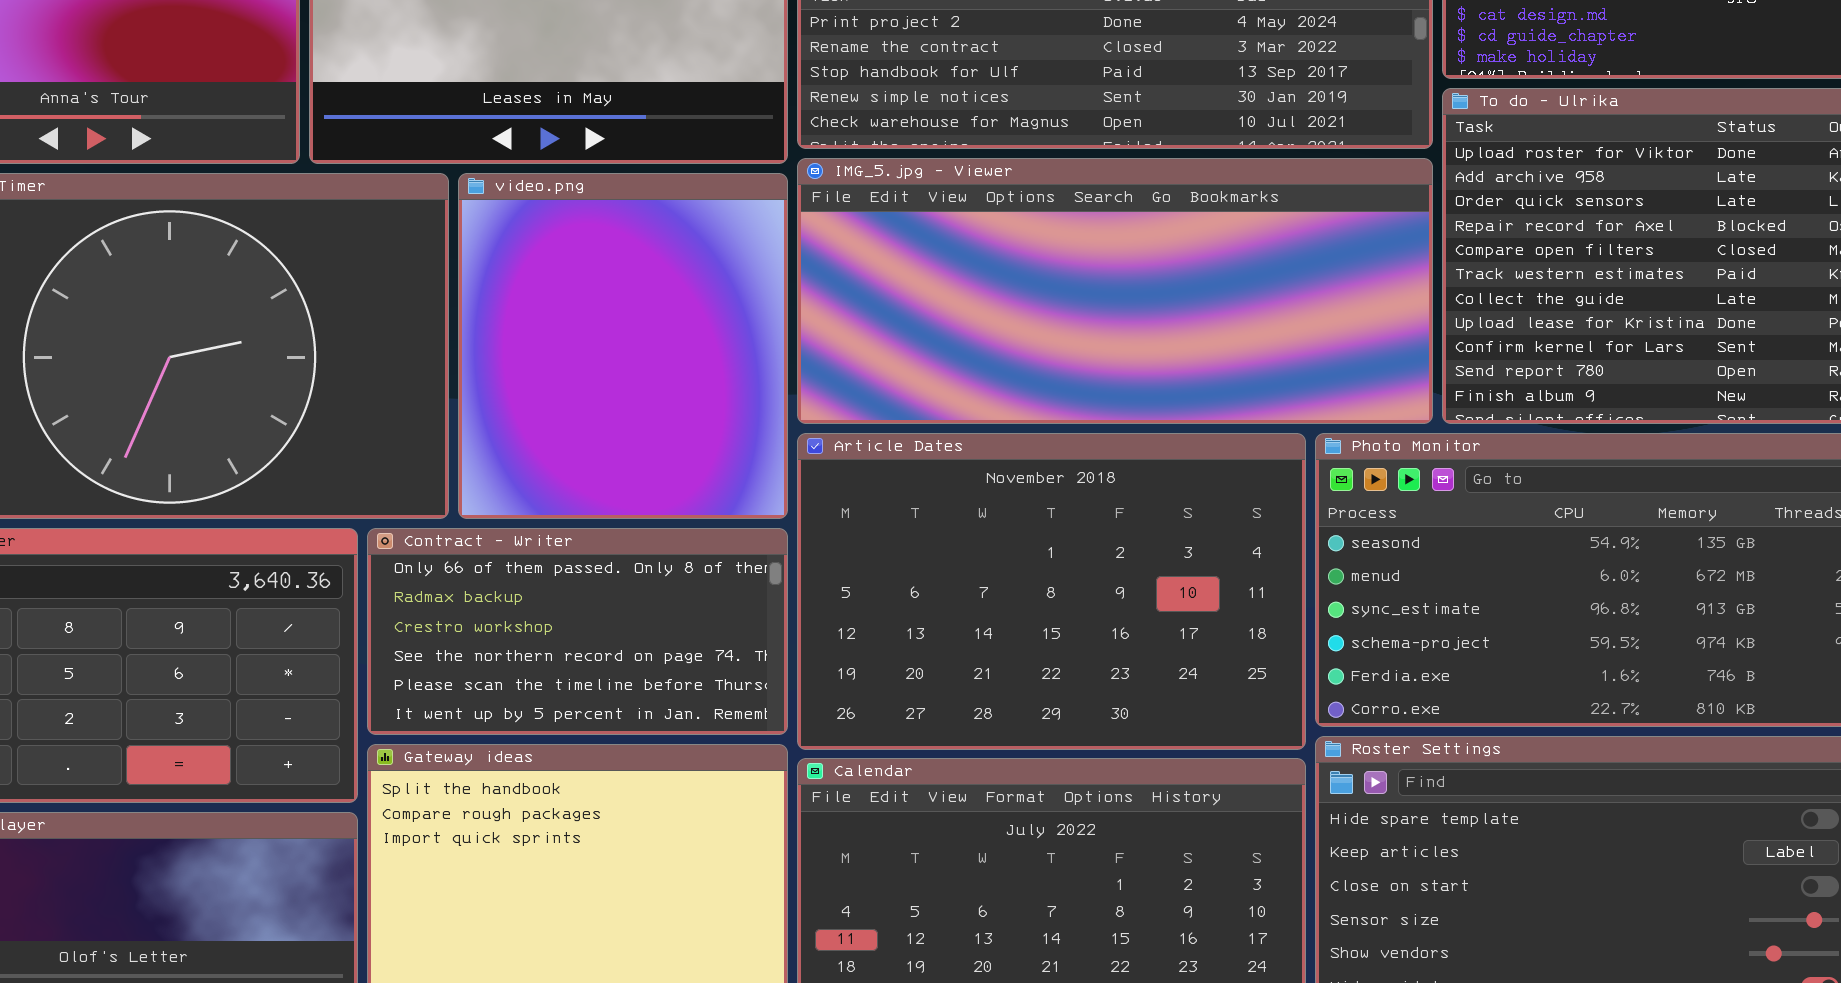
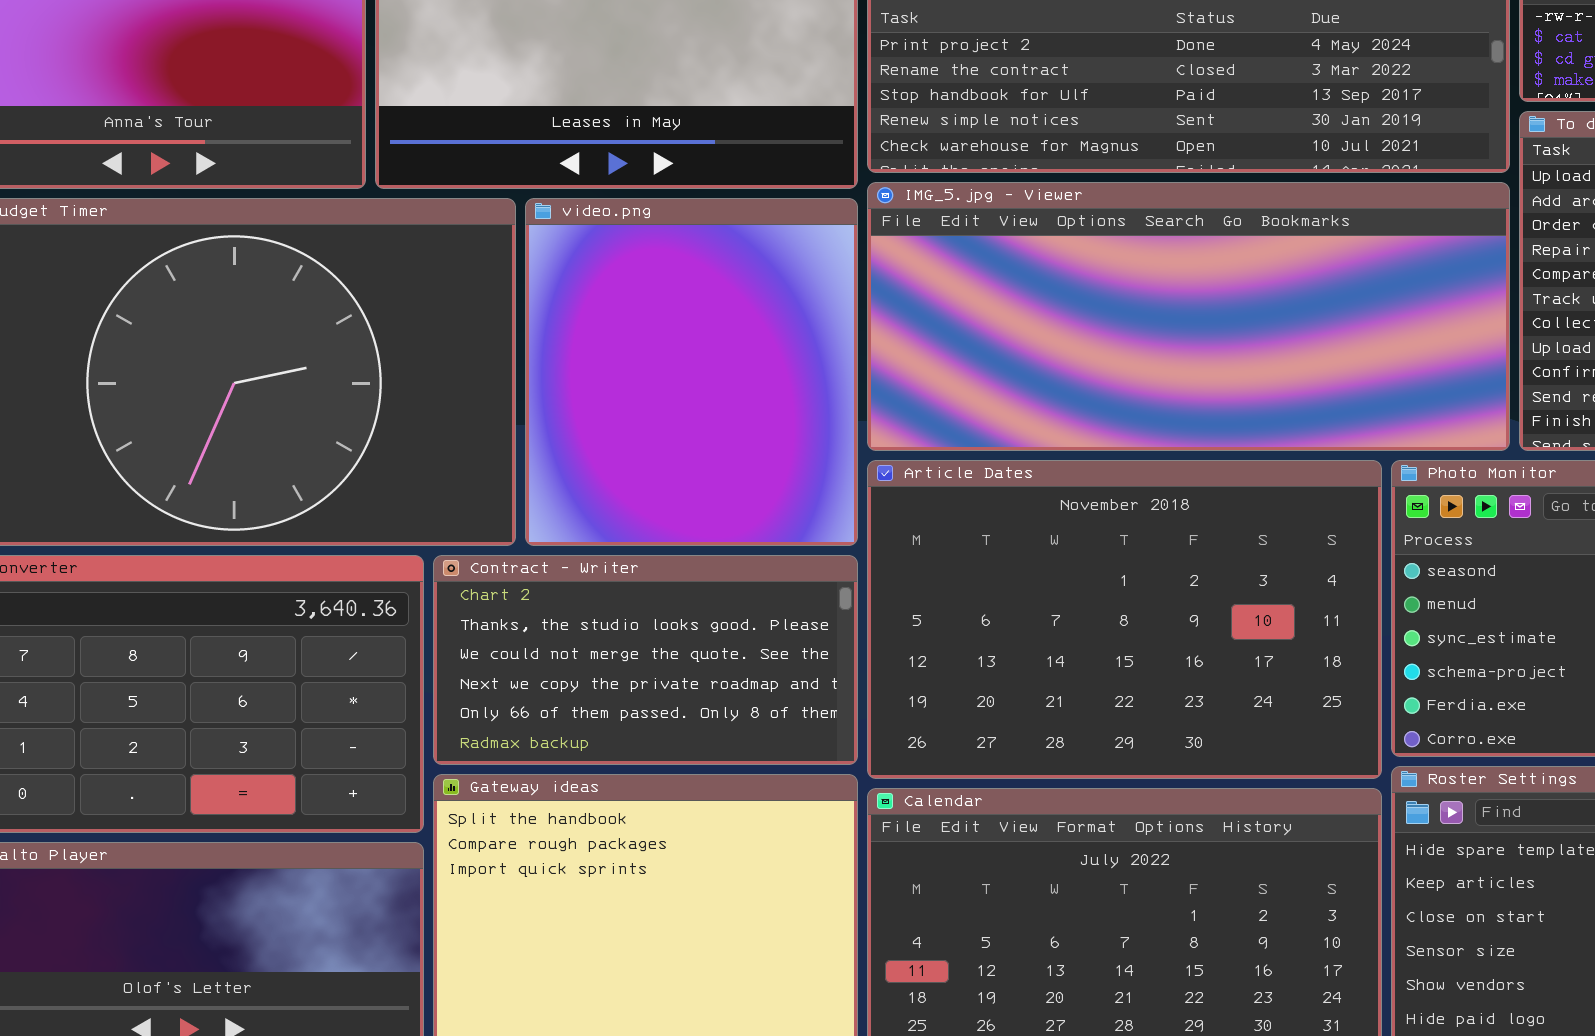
Contract - Writer: [367,528,788,735] -> [433,555,858,765], scrolled up 4 rows

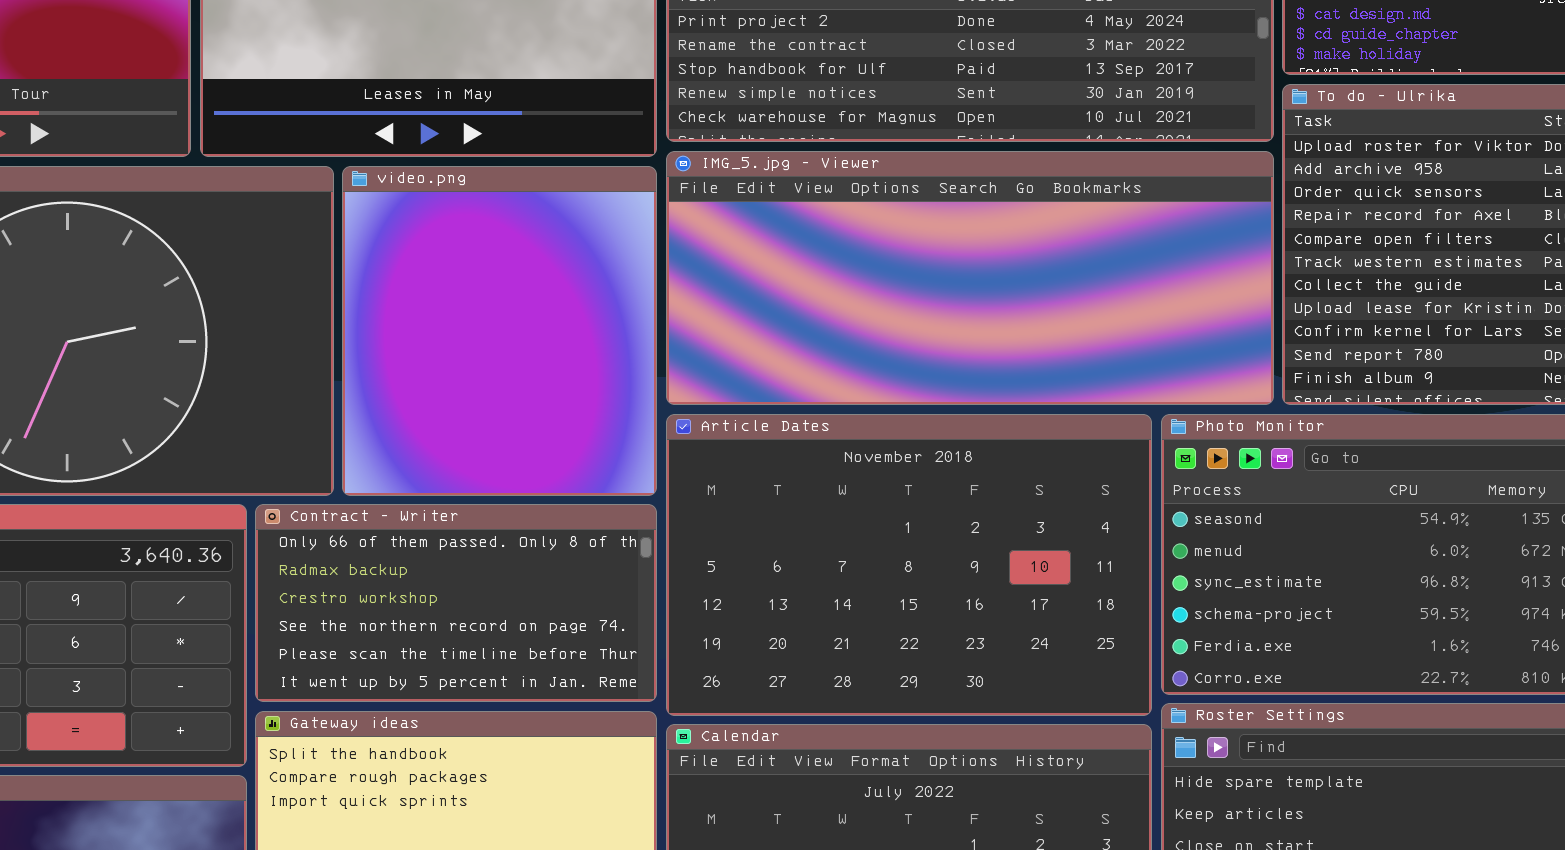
Contract - Writer: [433,555,858,765] -> [255,504,657,702], scrolled down 4 rows

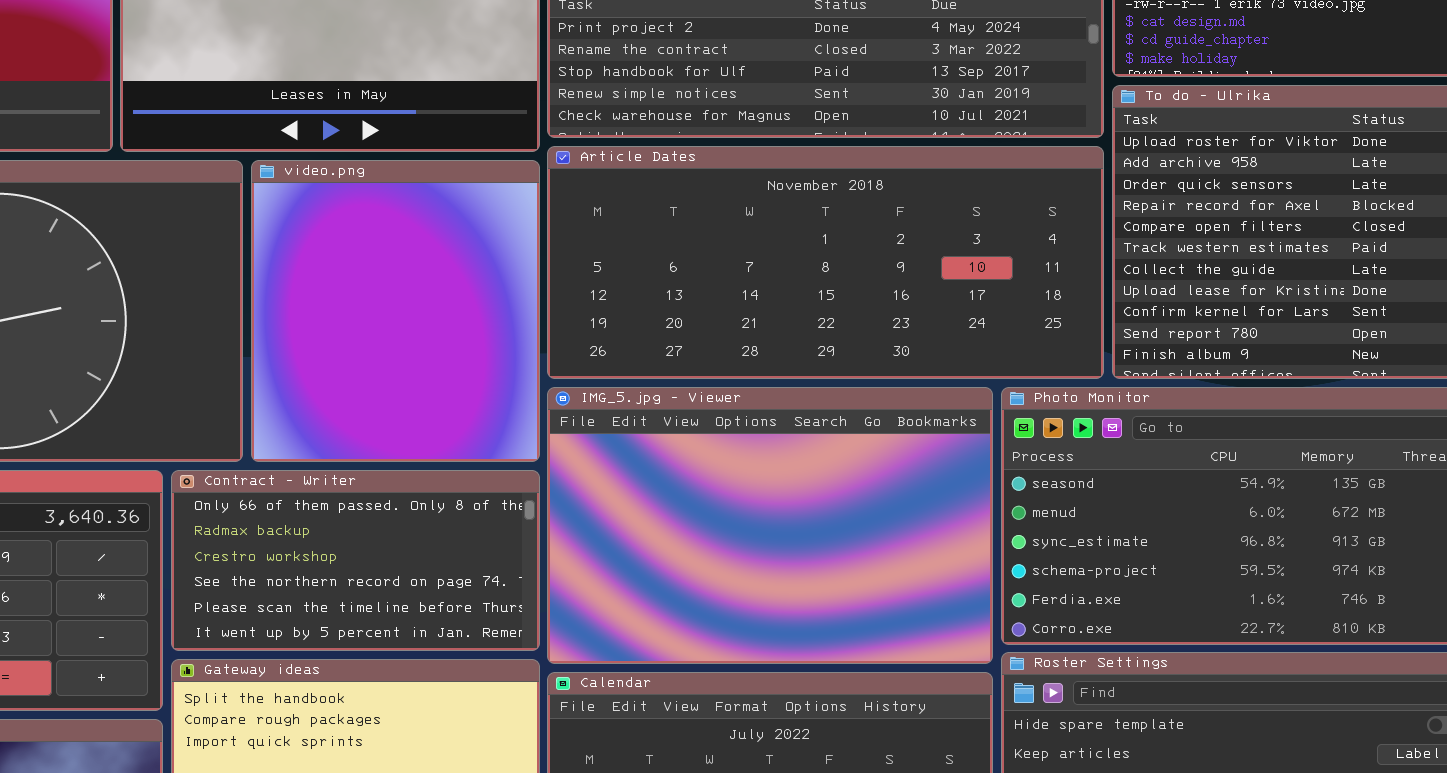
IMG_5.jpg - Viewer: [666,151,1274,405] -> [547,387,993,664], moved, resized
Article Dates: [666,414,1152,716] -> [547,146,1104,379], moved, resized

